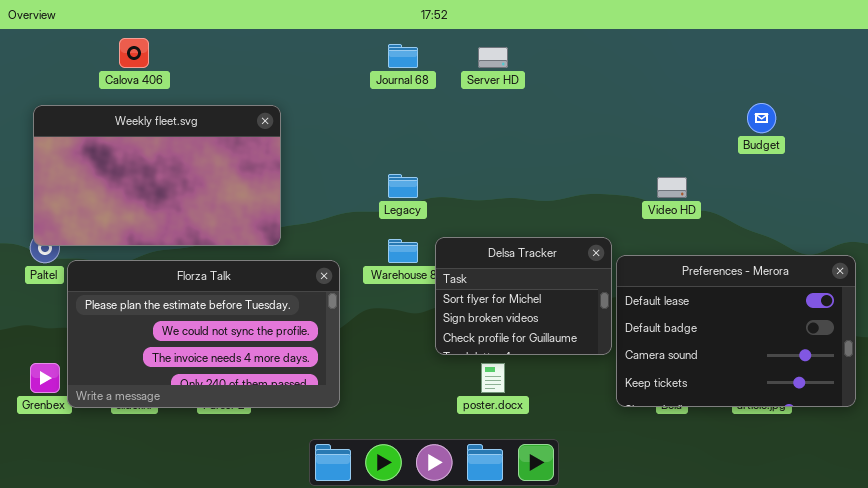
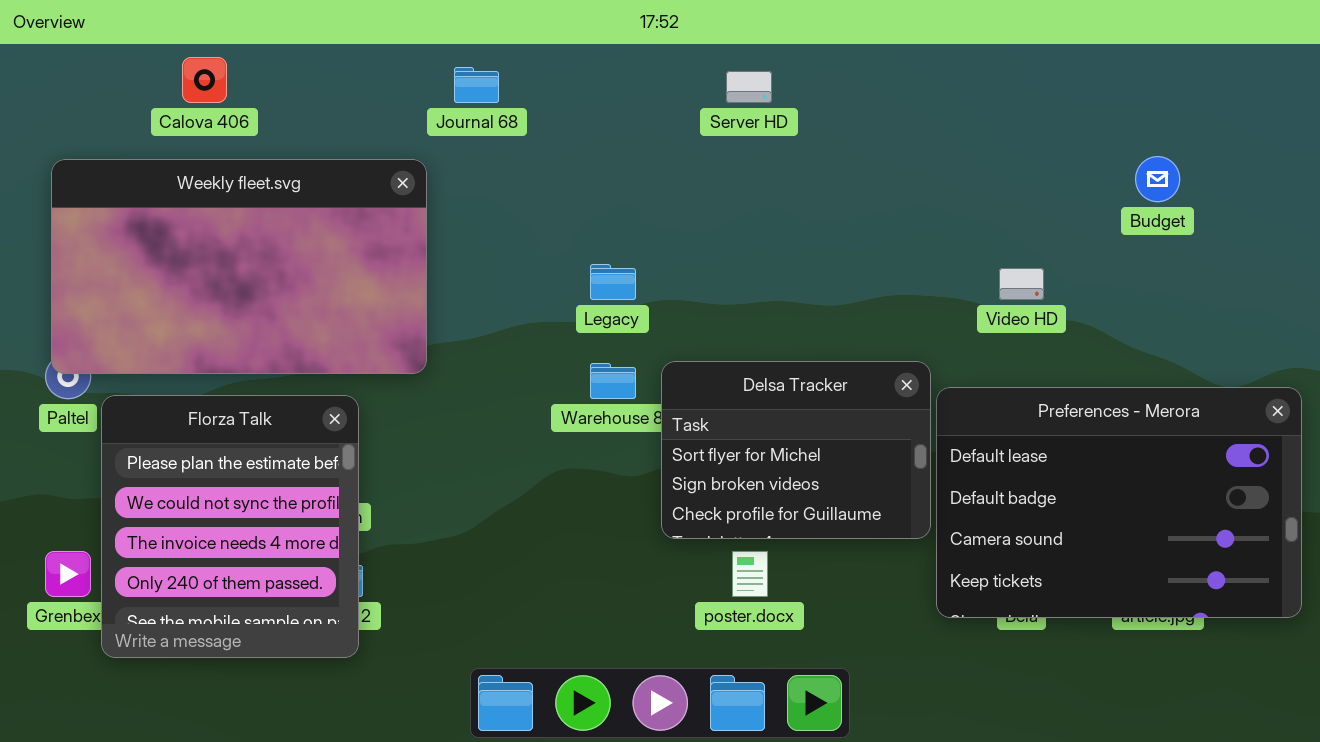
Journal 68: [388,44,418,68] -> [454,67,499,103], moved
Florza Talk: [67,260,340,408] -> [101,395,359,658], resized

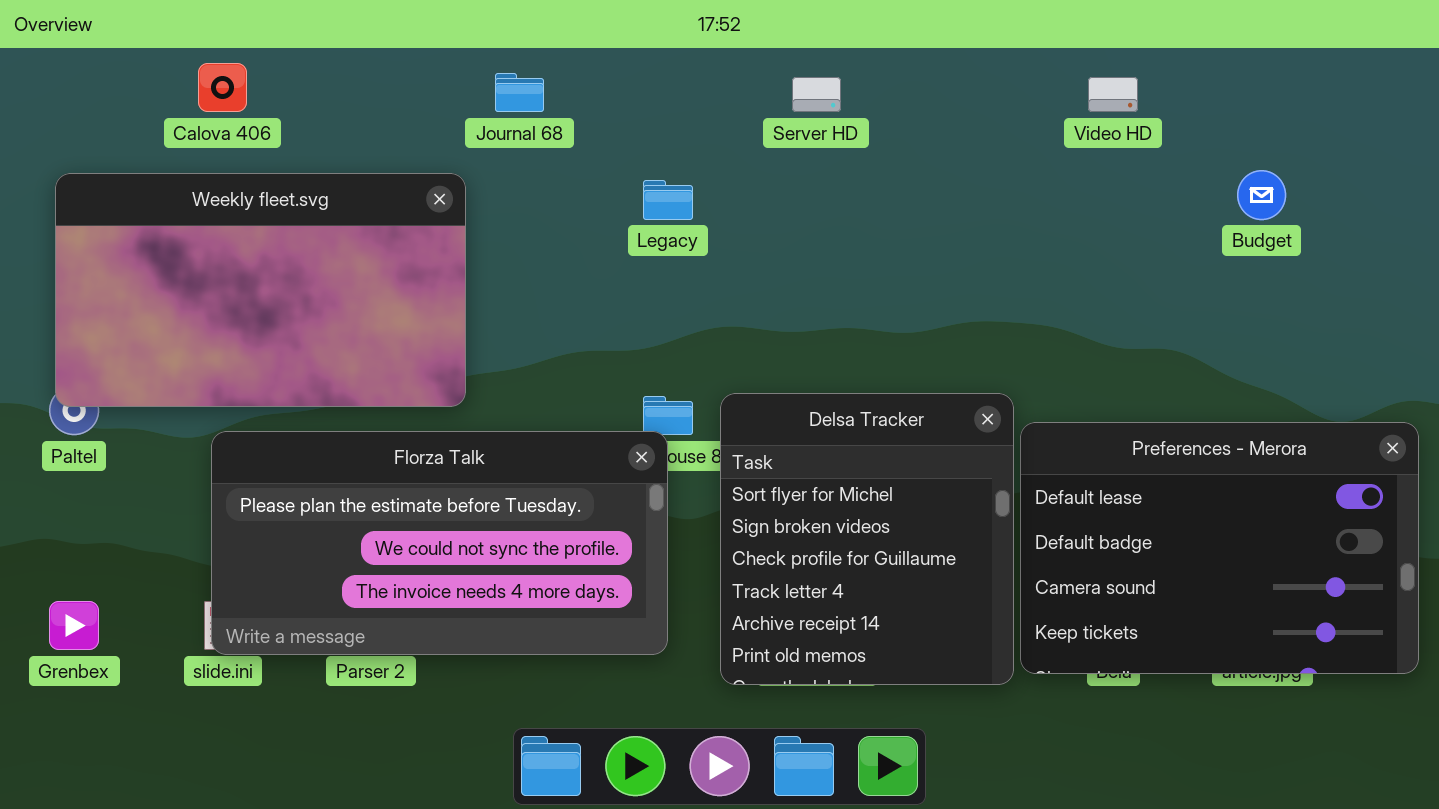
Legacy: [590,264,636,300] -> [643,180,693,220], moved
Video HD: [999,268,1044,300] -> [1088,77,1138,112], moved
Delsa Tracker: [661,361,931,539] -> [720,393,1014,685], resized
Florza Talk: [101,395,359,658] -> [211,431,668,655], moved, resized

